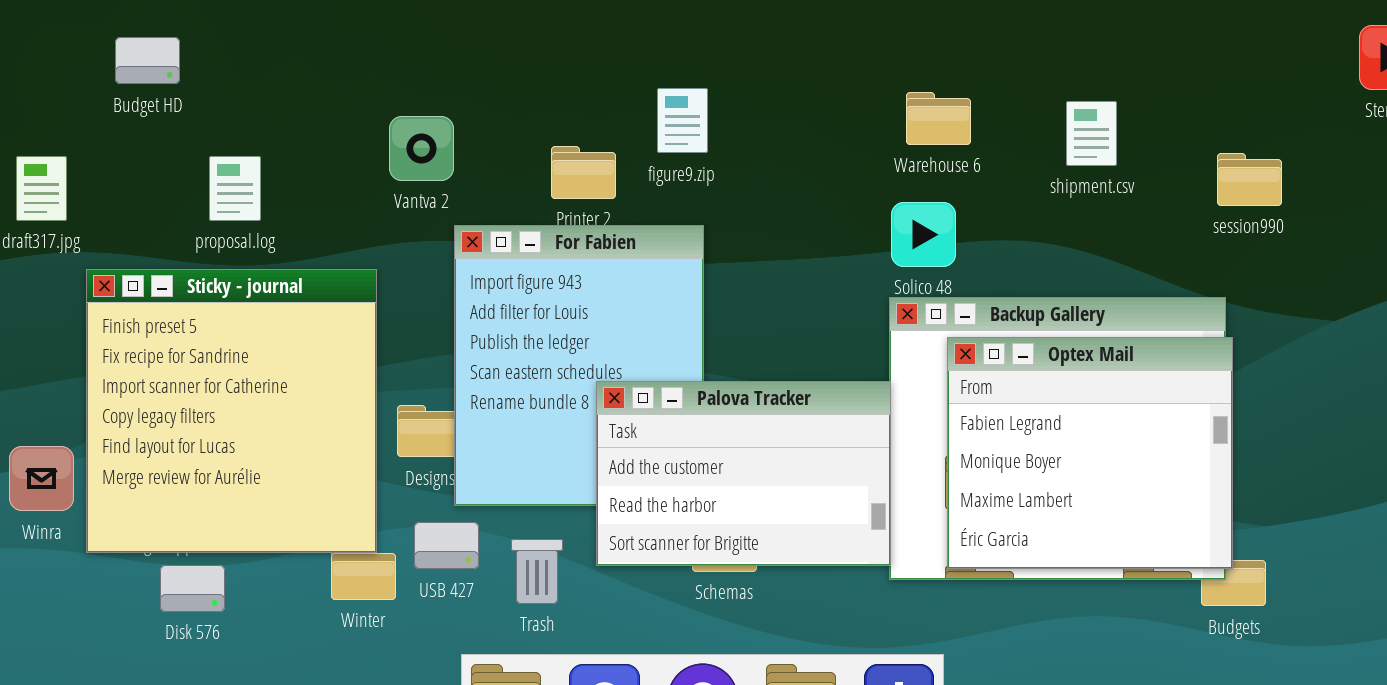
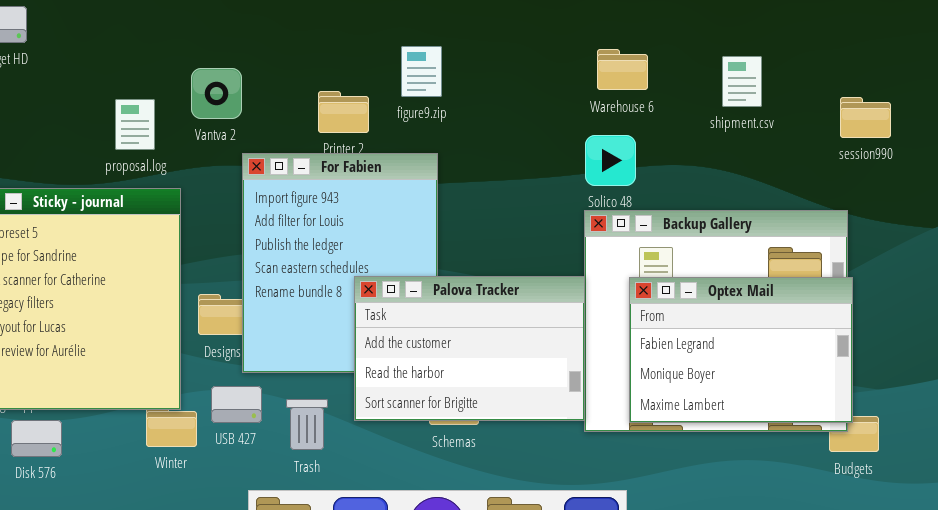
proposal.log: [209,156,261,221] -> [115,99,155,150], moved
Optex Mail: [947,337,1233,569] -> [629,277,853,423], resized

